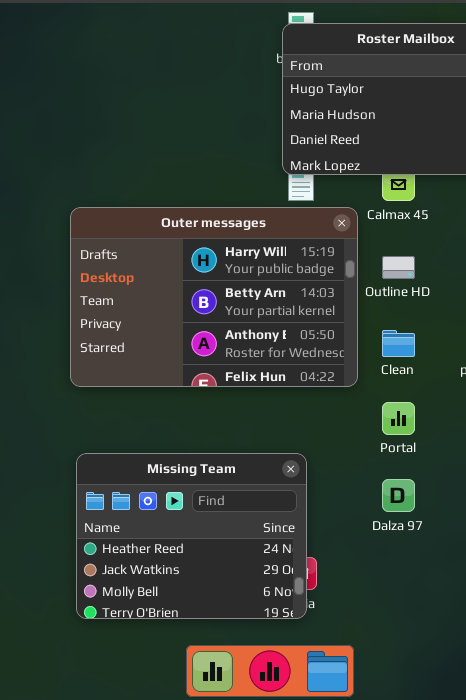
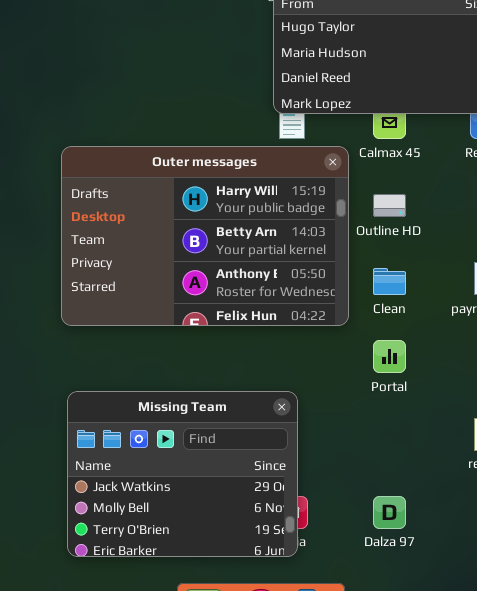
Missing Team: [76,453,307,619] -> [67,391,298,557], scrolled down 1 row
Dalza 97: [382,479,415,512] -> [373,496,406,529], moved

